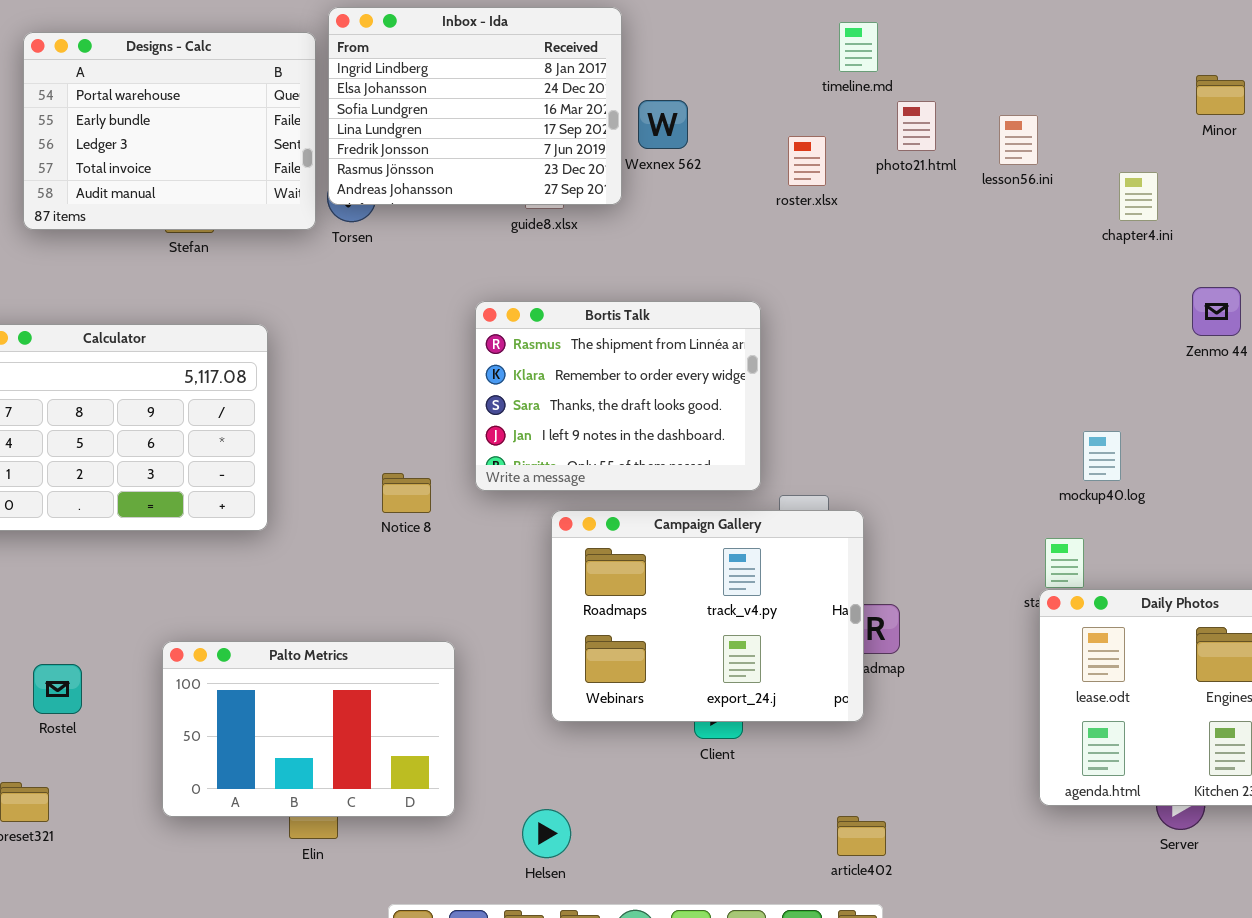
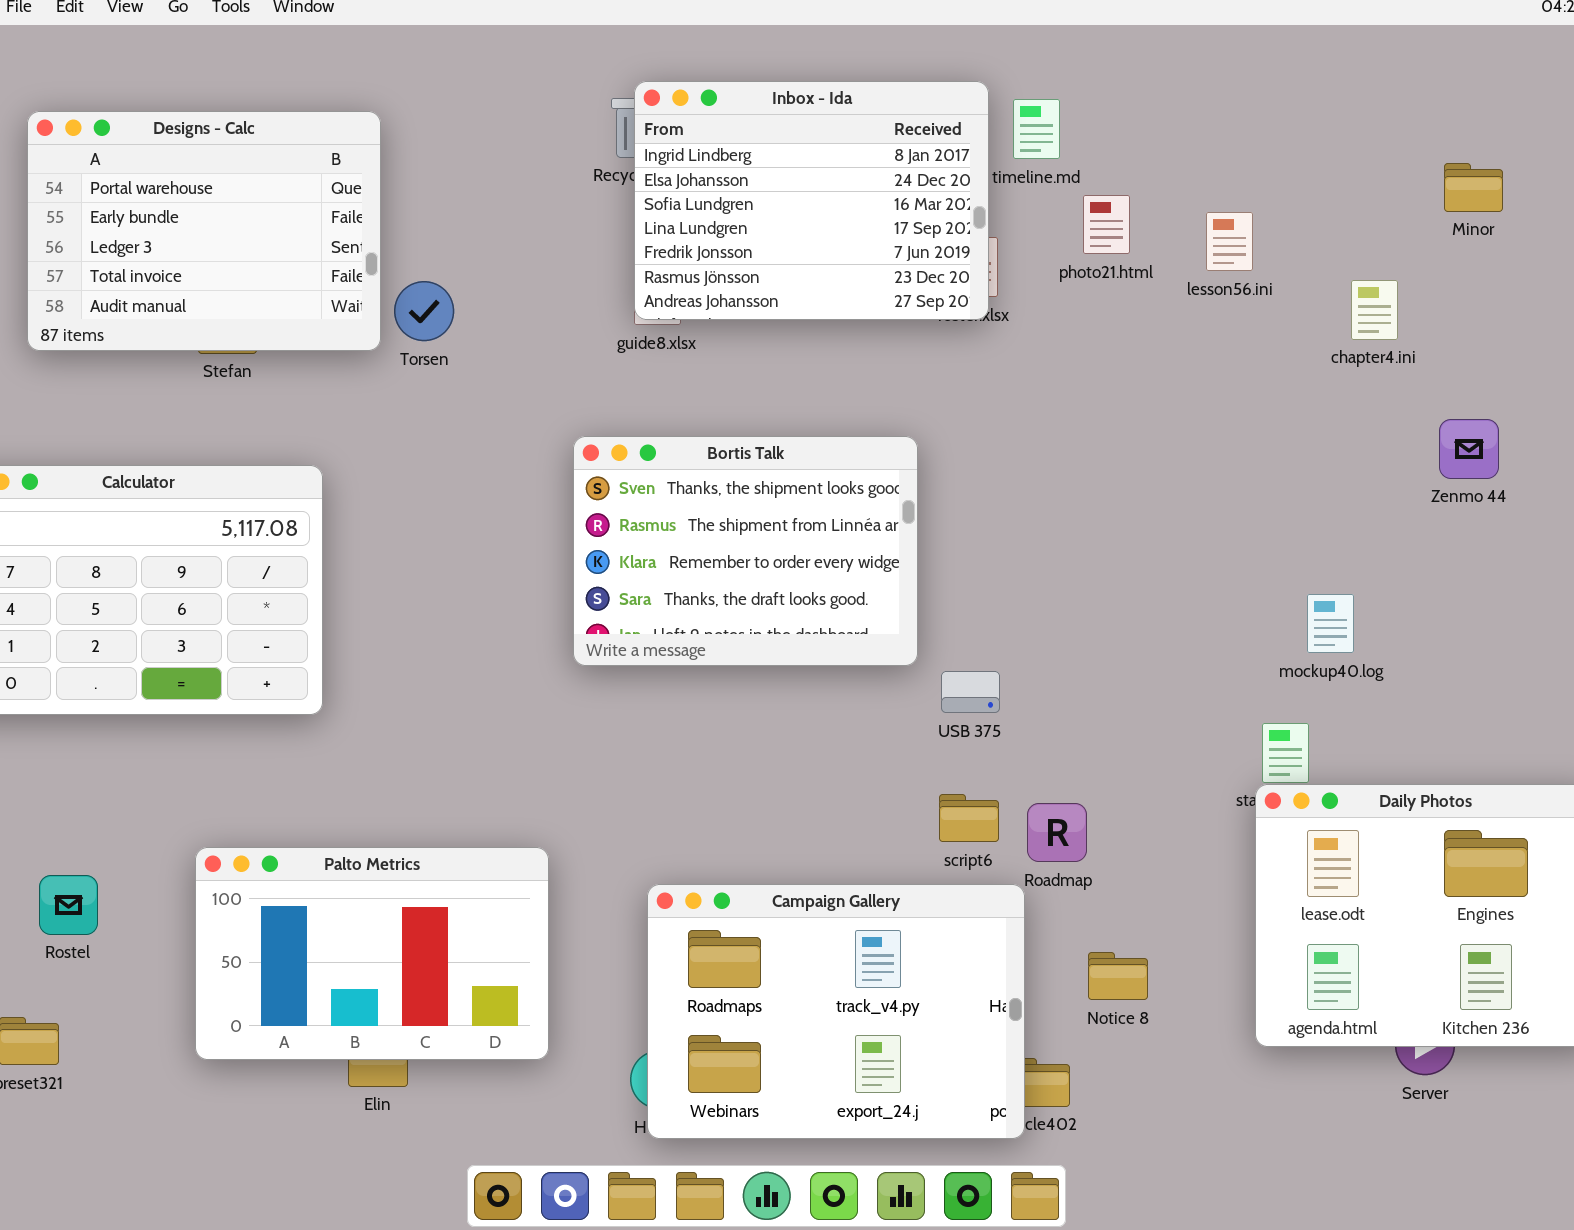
Inbox - Ida: [328,7,622,205] -> [634,81,989,320], moved
Bortis Talk: [475,301,761,491] -> [573,436,918,666], scrolled up 1 row
Notice 8: [382,473,431,513] -> [1088,952,1148,1000], moved
Campaign Gallery: [551,510,864,722] -> [647,884,1025,1139], moved

